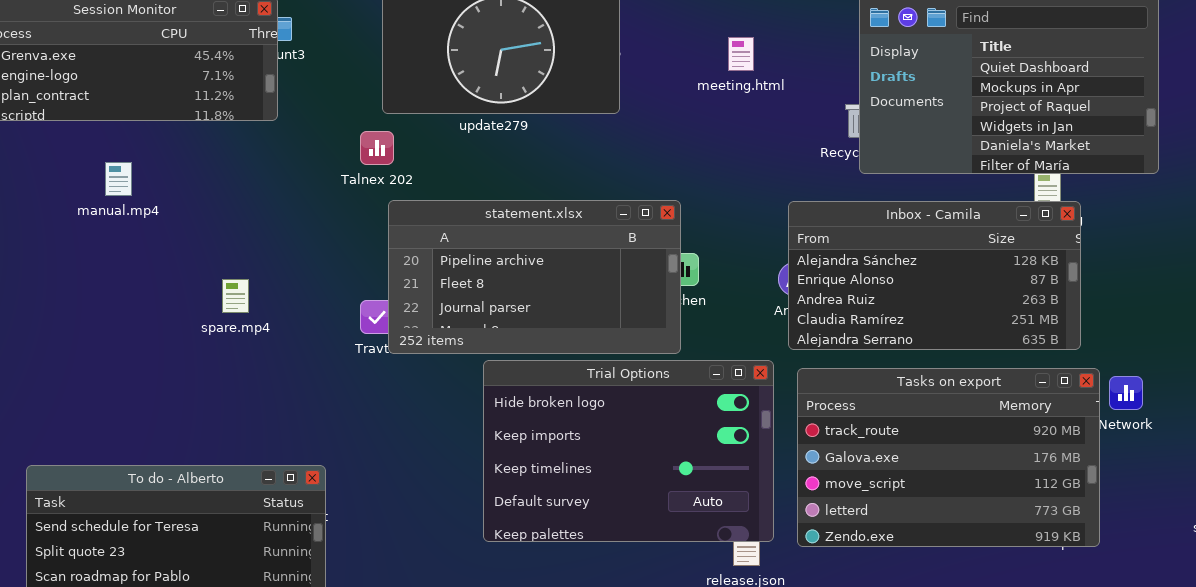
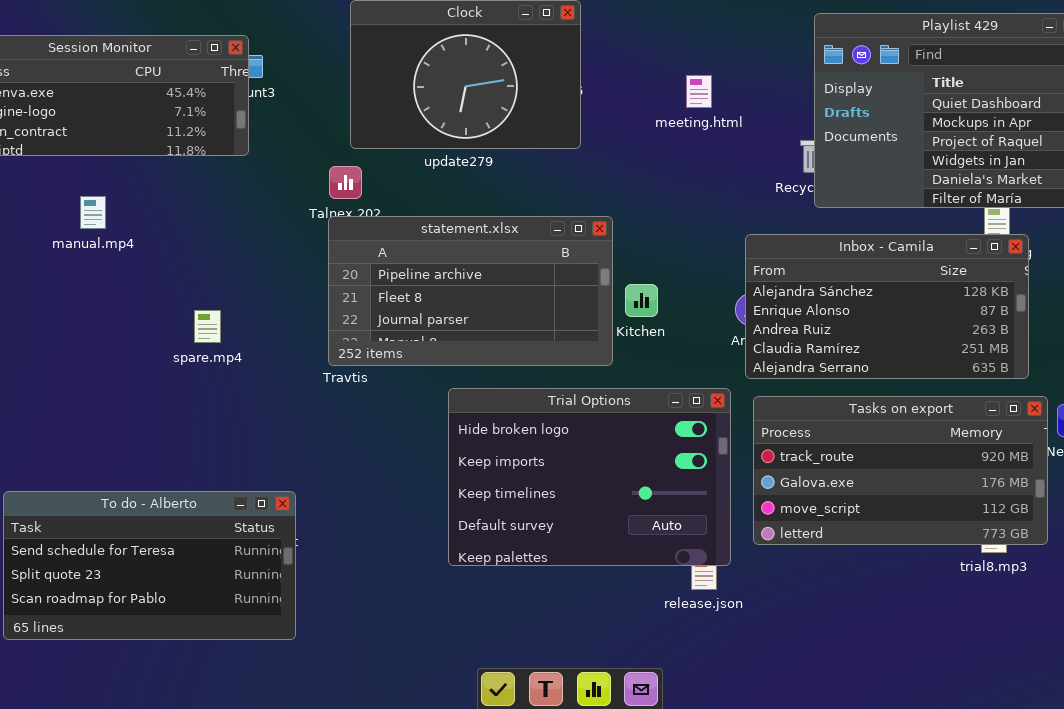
statement.xlsx: [388,200,681,354] -> [328,216,613,366], moved
Tasks on export: [797,368,1100,547] -> [753,396,1048,545], resized

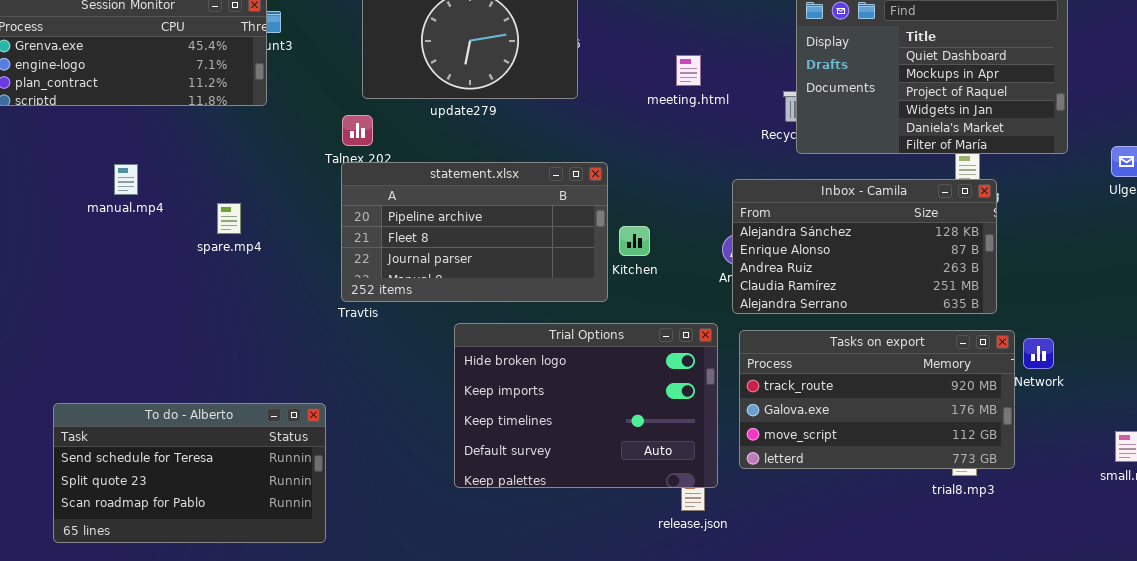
meeting.html: [686,75,712,108] -> [676,55,701,86], moved
manual.mp4: [80,196,106,229] -> [114,164,138,195], moved
spare.mp4: [194,310,221,343] -> [217,203,241,234], moved
To do - Alberto: [3,491,296,640] -> [53,403,326,543], moved

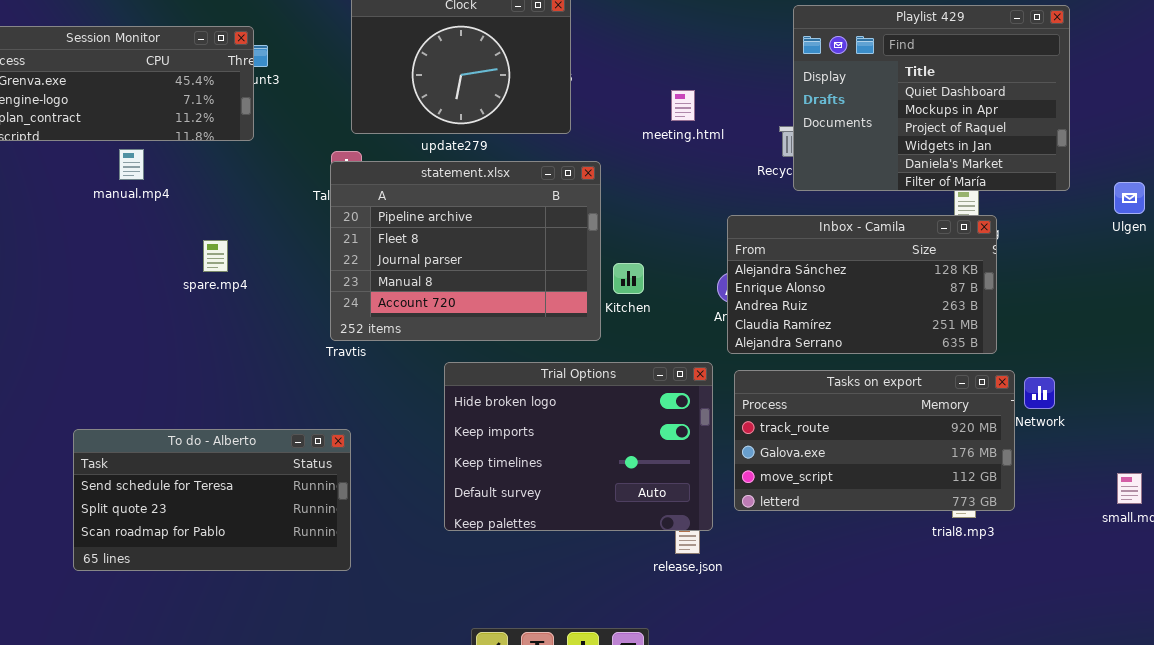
statement.xlsx: [341,162,608,302] -> [330,161,601,341], resized
manual.mp4: [114,164,138,195] -> [119,149,144,180], moved
To do - Alberto: [53,403,326,543] -> [73,429,351,571], moved

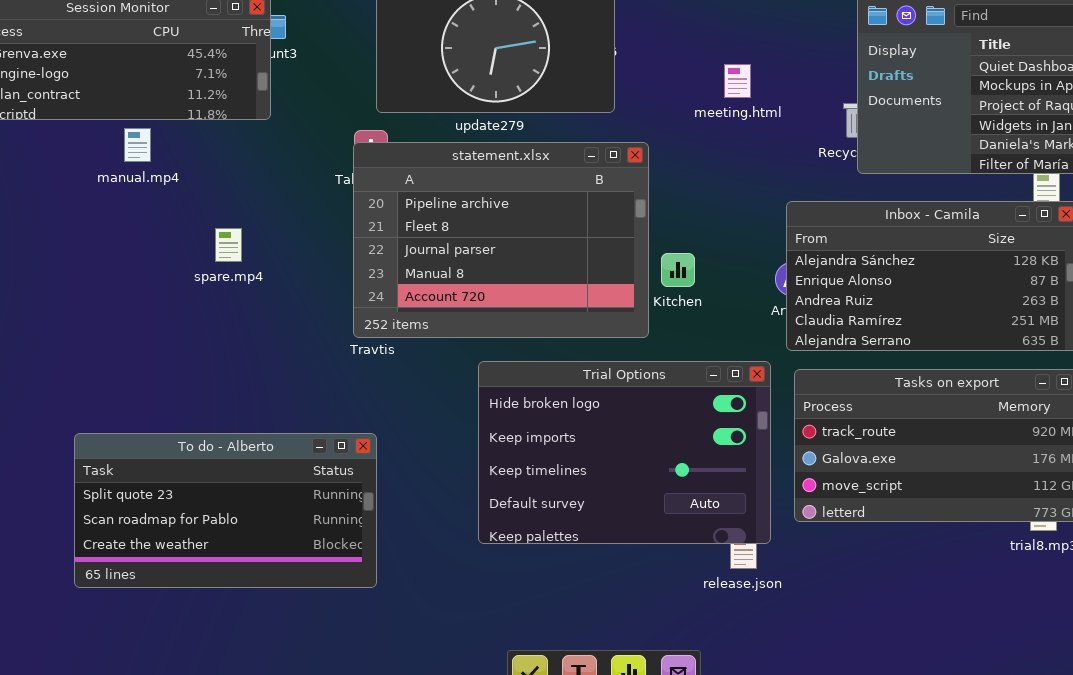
To do - Alberto: [73,429,351,571] -> [74,433,377,588], scrolled down 1 row

